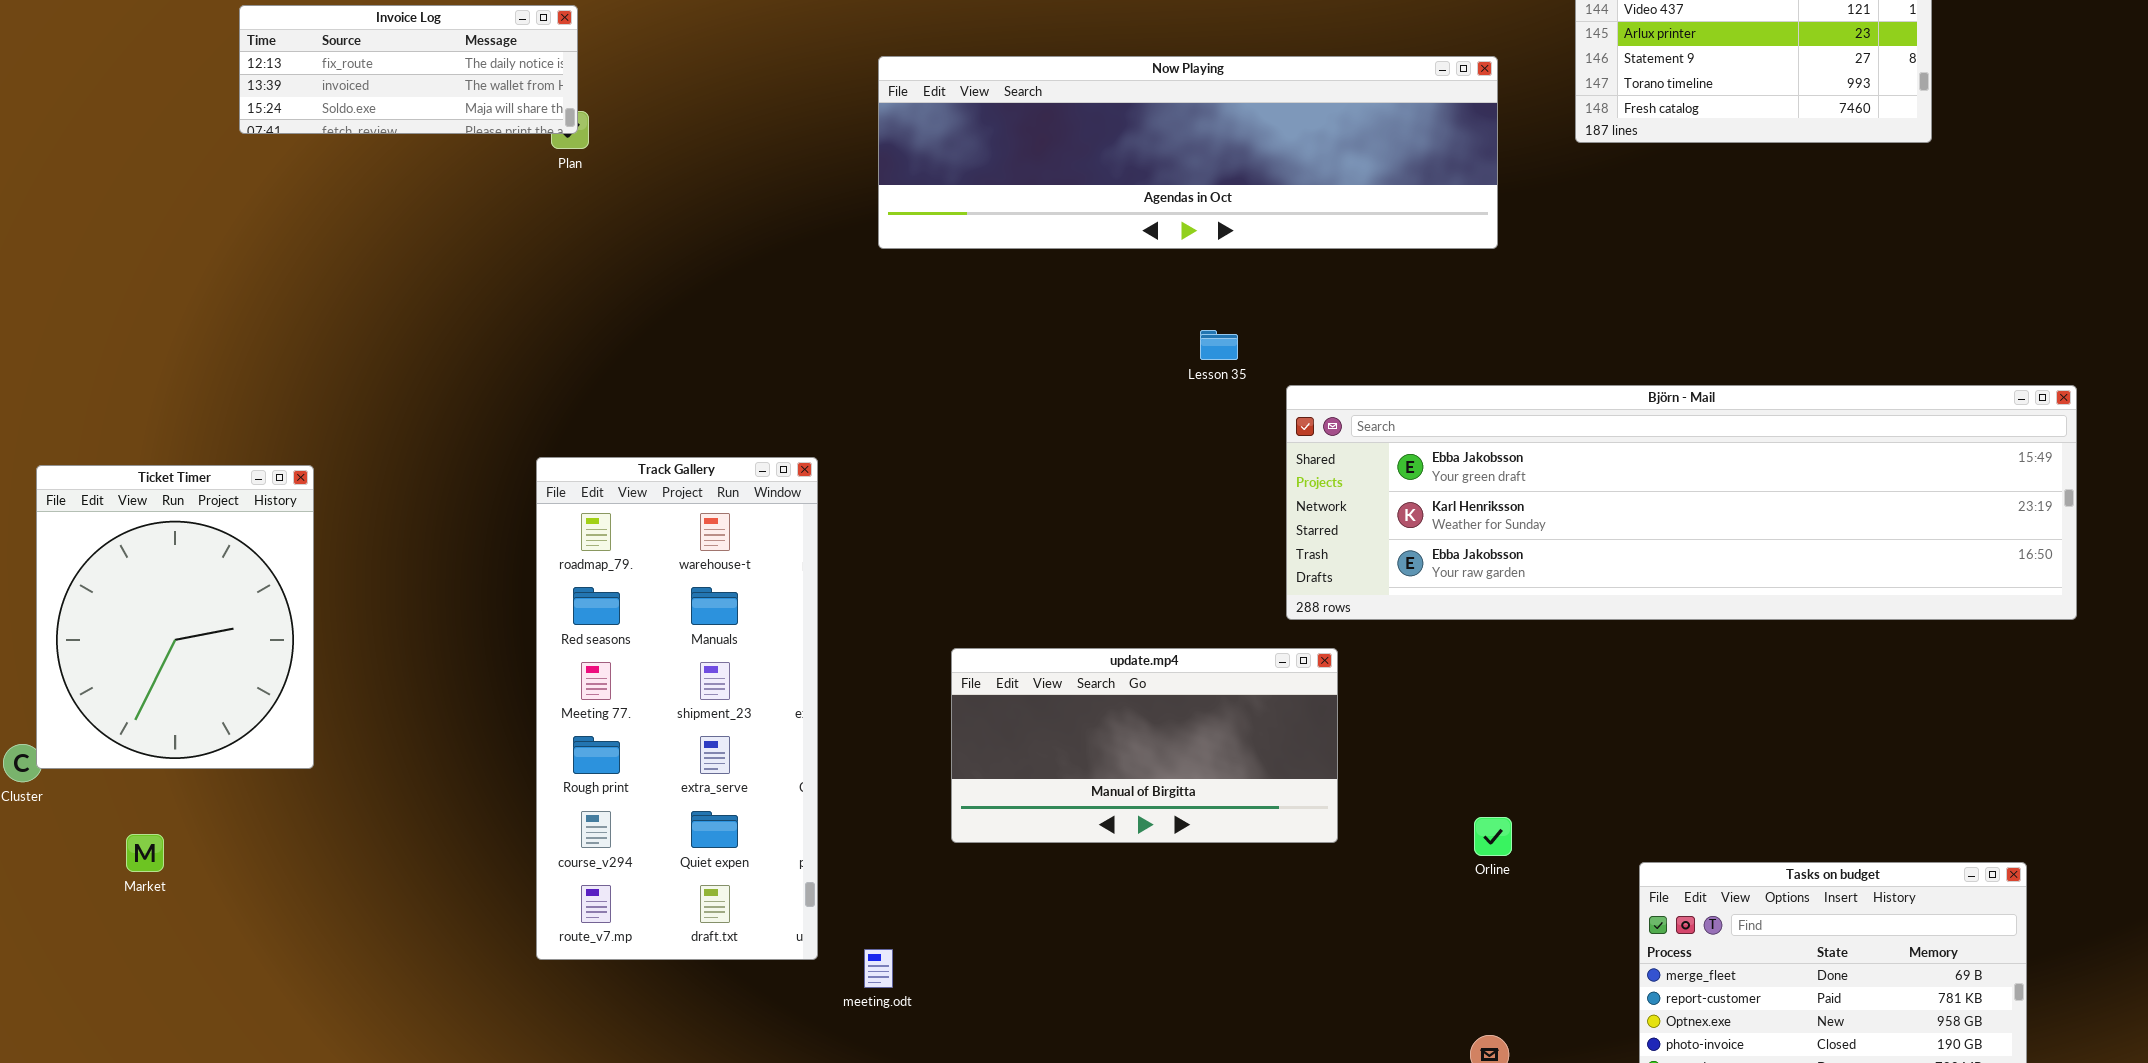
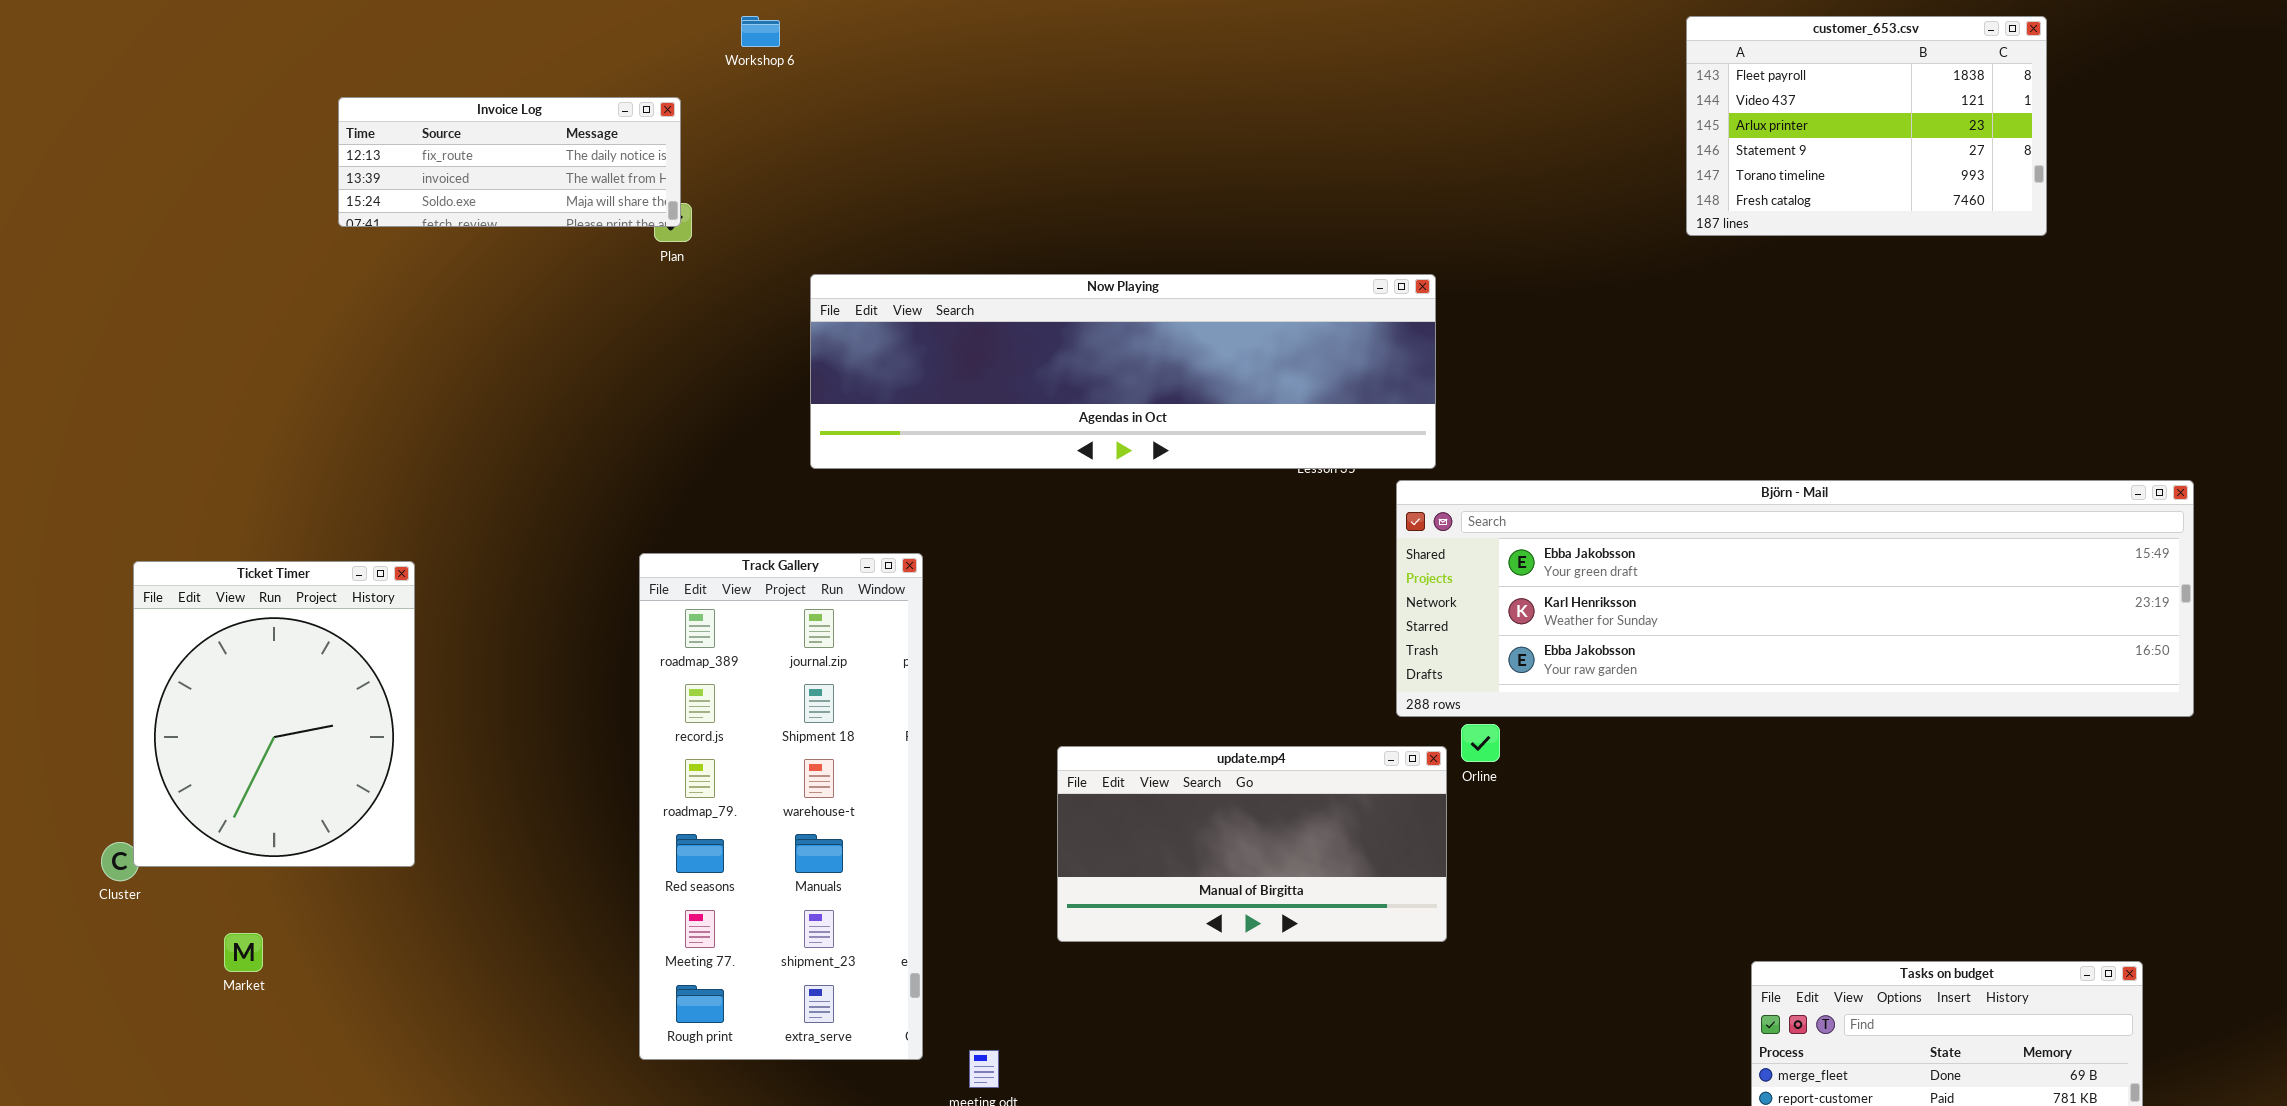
Now Playing: [878,56,1498,249] -> [810,274,1436,469], moved
Track Gallery: [536,457,818,960] -> [639,553,923,1060], scrolled up 2 rows
Orline: [1474,817,1512,856] -> [1461,724,1500,762], moved

